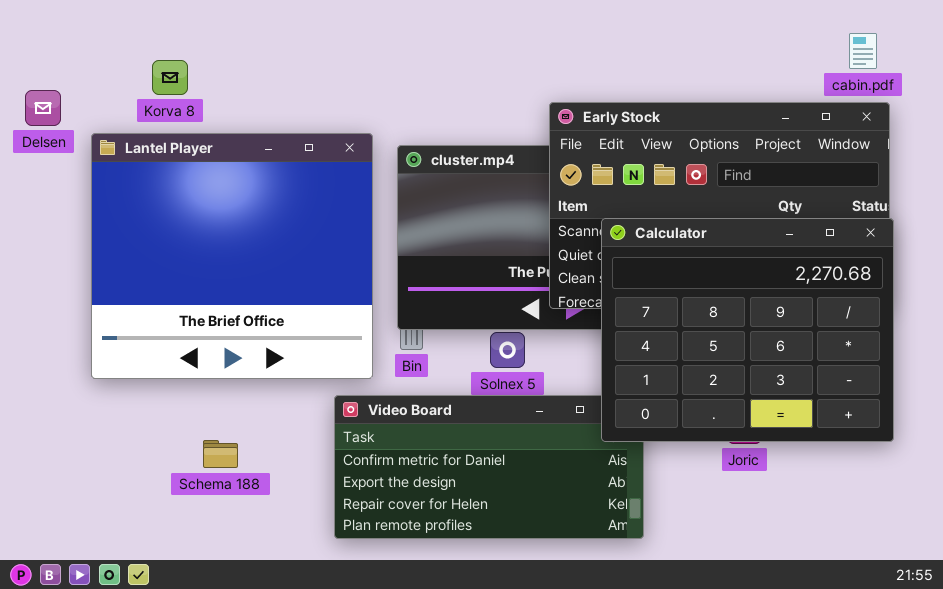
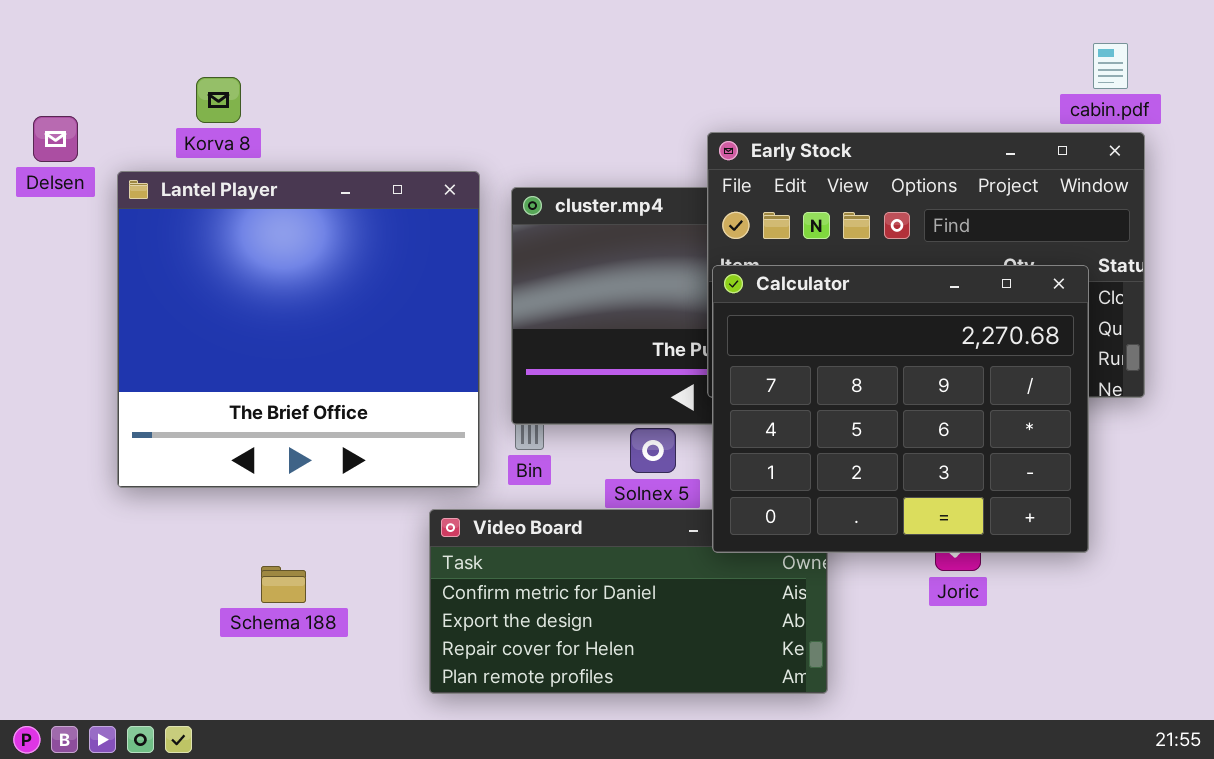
Calculator: [601,218,894,442] -> [712,265,1089,553], moved

